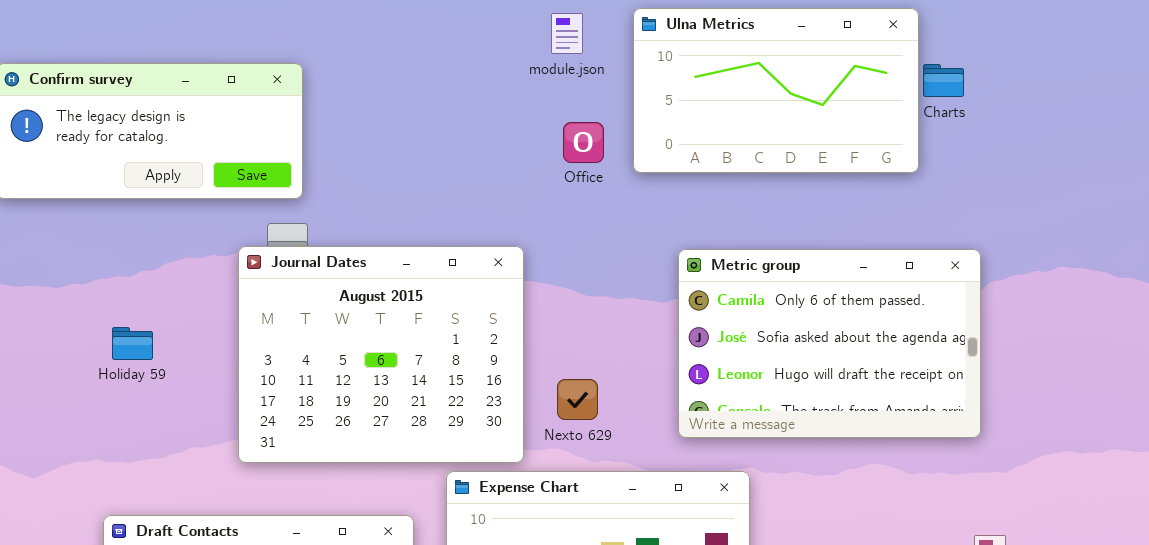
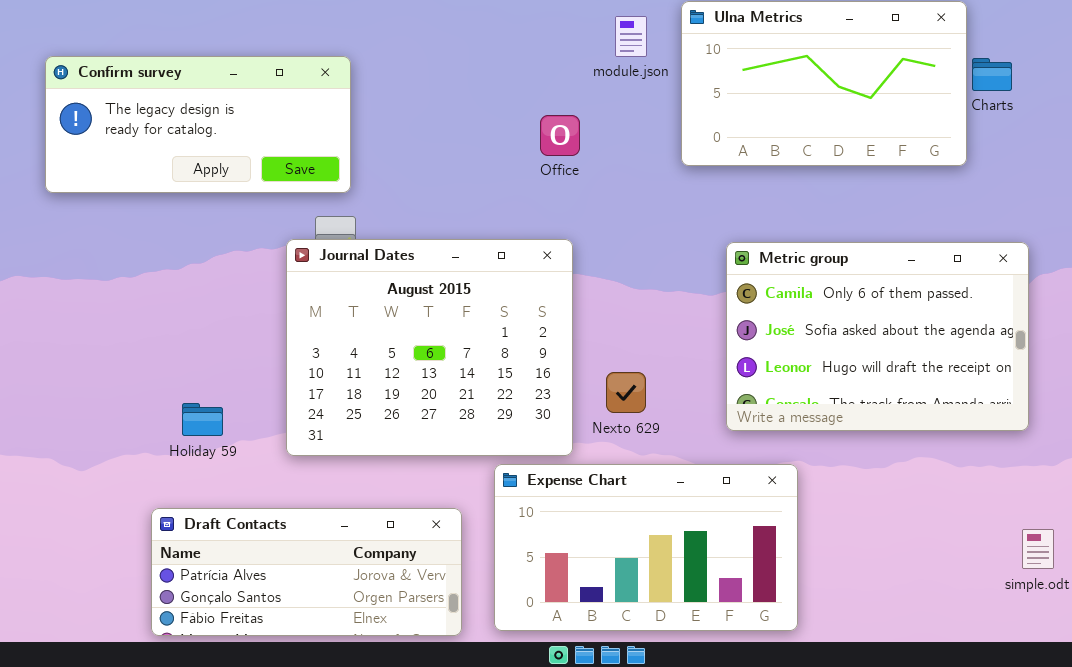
module.json: [551,13,583,54] -> [615,16,647,57], moved
Office: [563,122,604,163] -> [540,115,580,156], moved
Holiday 59: [112,327,153,360] -> [182,403,223,436], moved

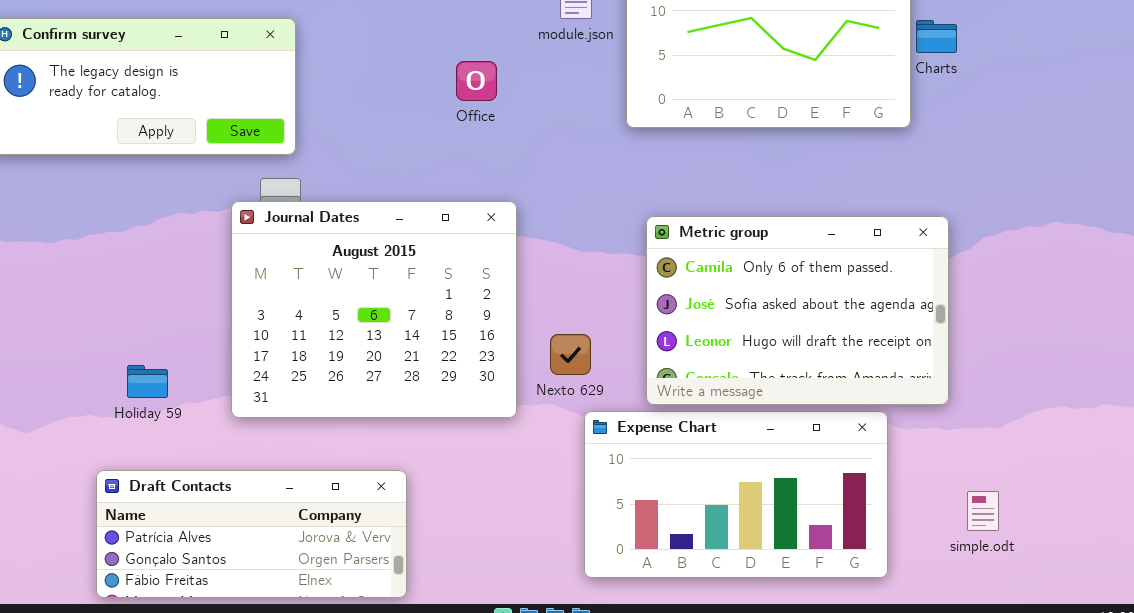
Office: [540,115,580,156] -> [456,61,497,101], moved
Metric group: [726,242,1029,431] -> [646,216,949,405], moved
Expense Chart: [494,464,798,631] -> [584,411,888,578], moved

